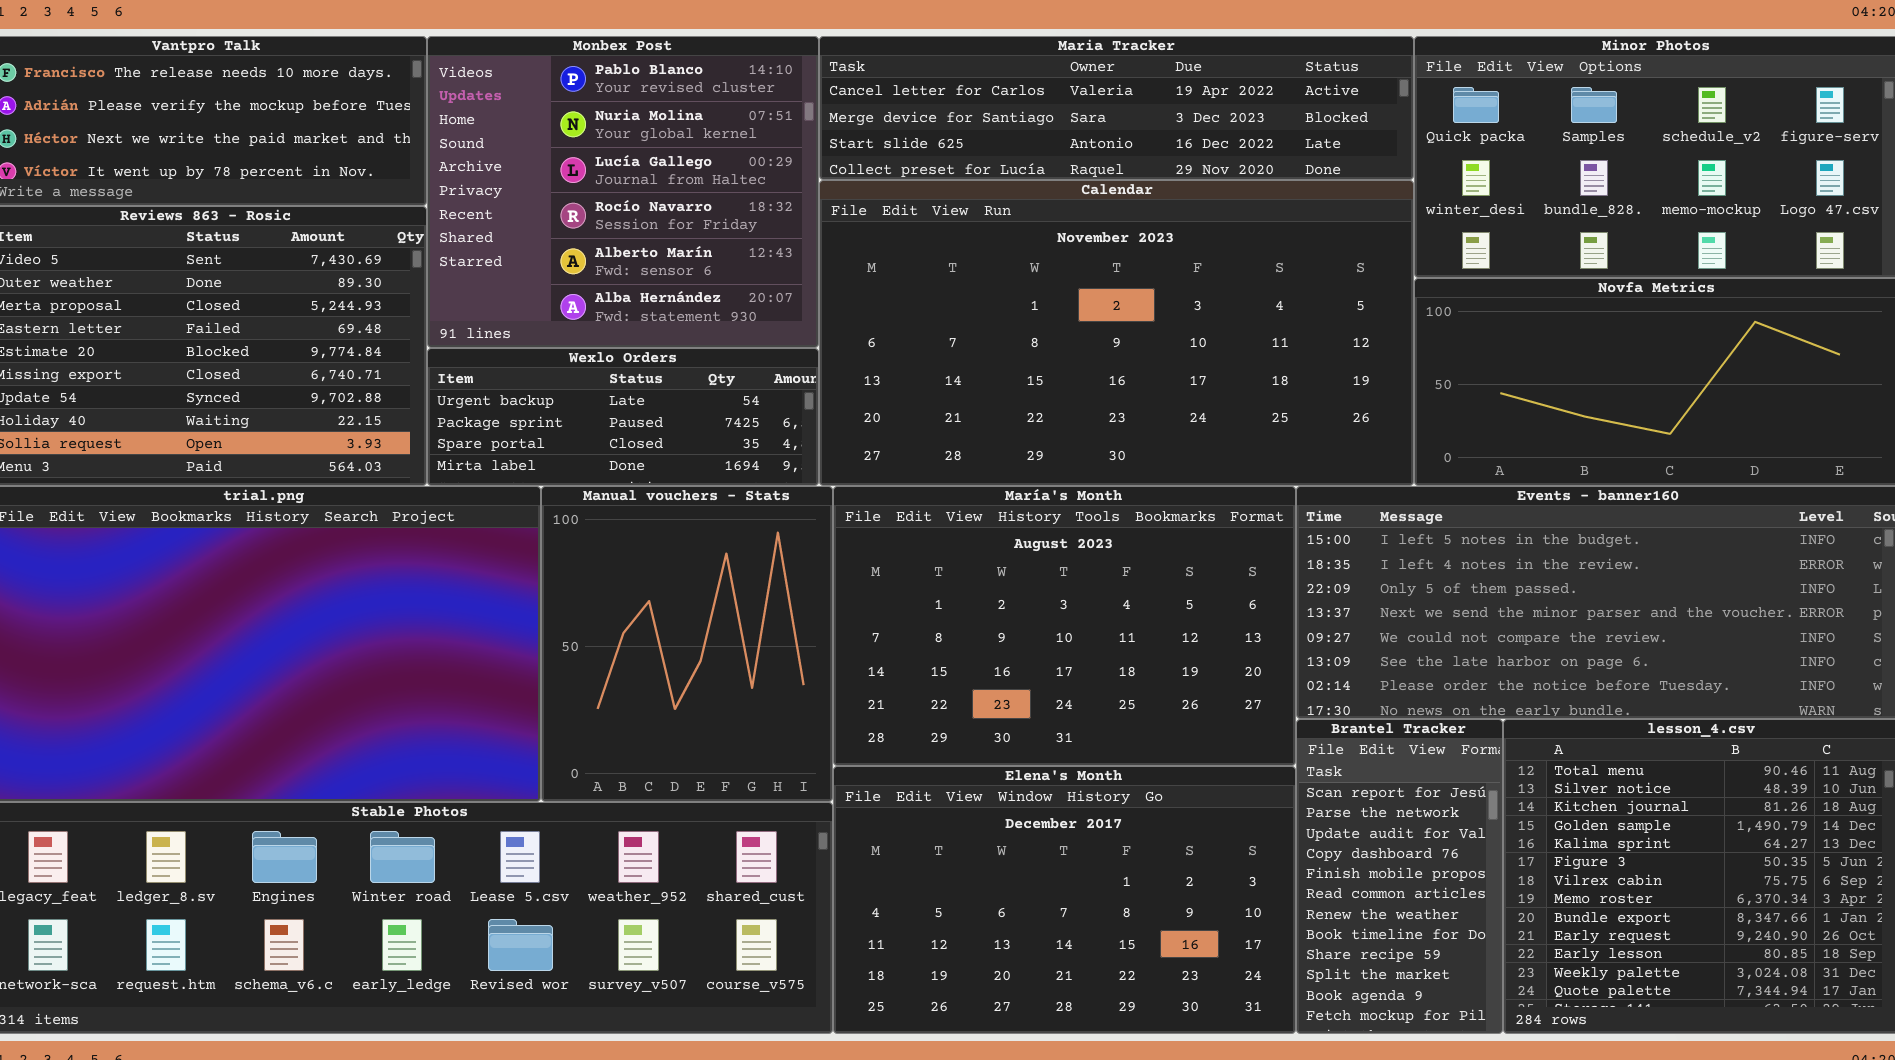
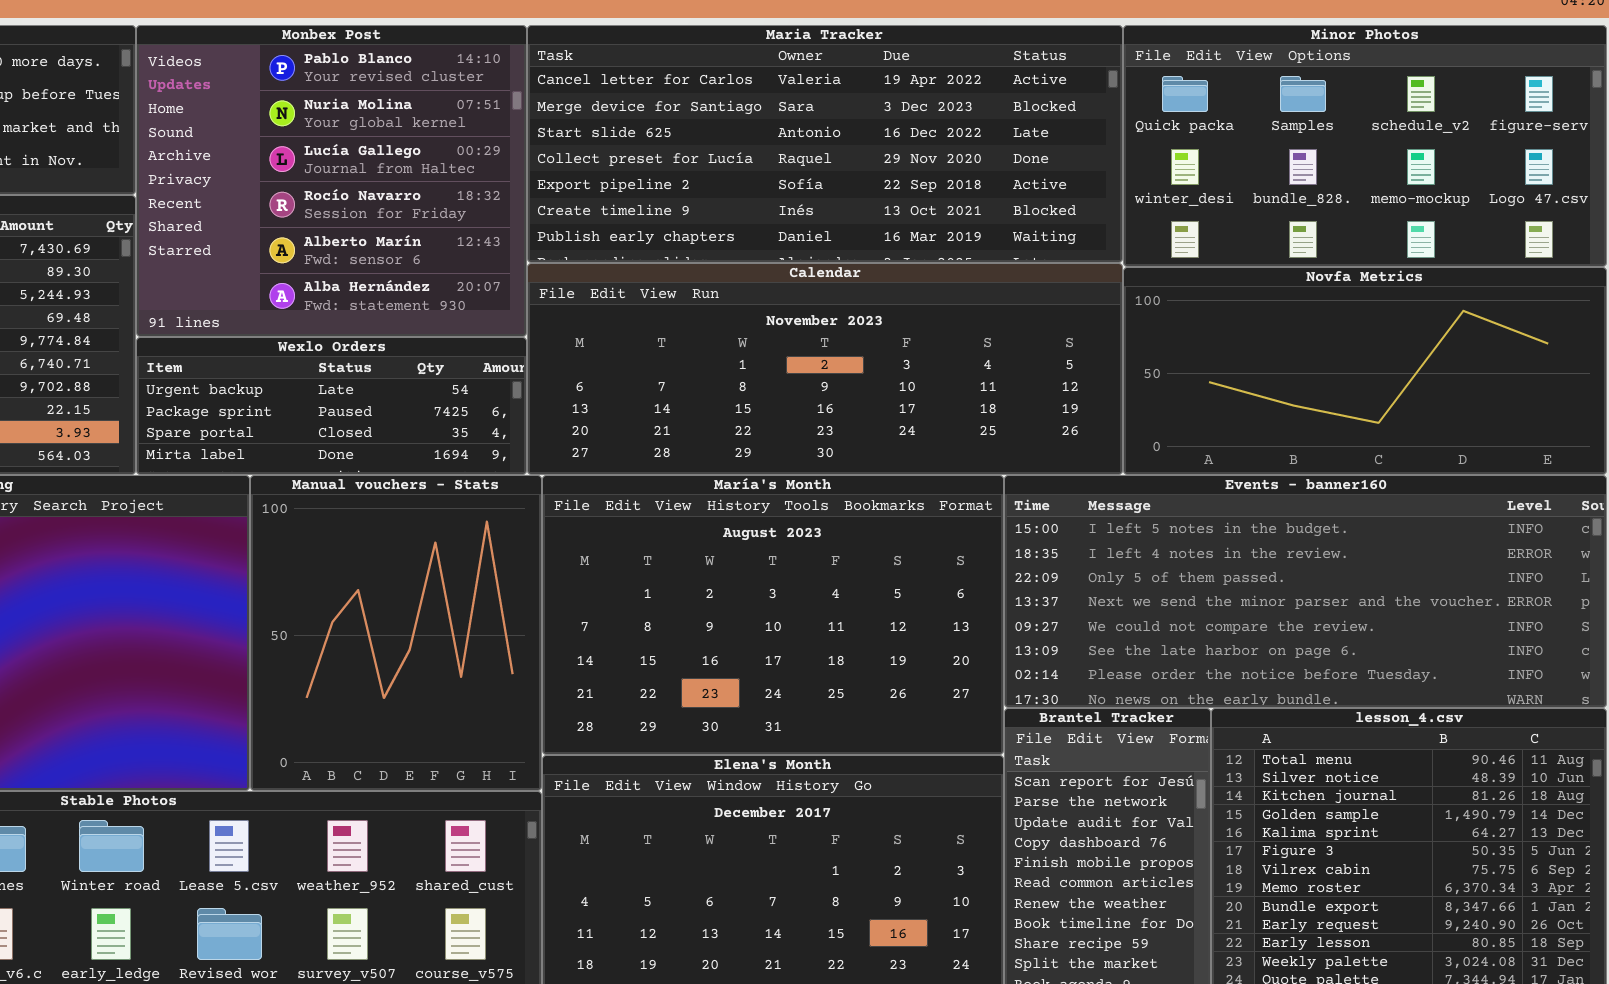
Maria Tracker: [819,36,1414,180] -> [527,25,1123,263], resized
Calendar: [819,180,1414,486] -> [527,263,1123,475], resized

